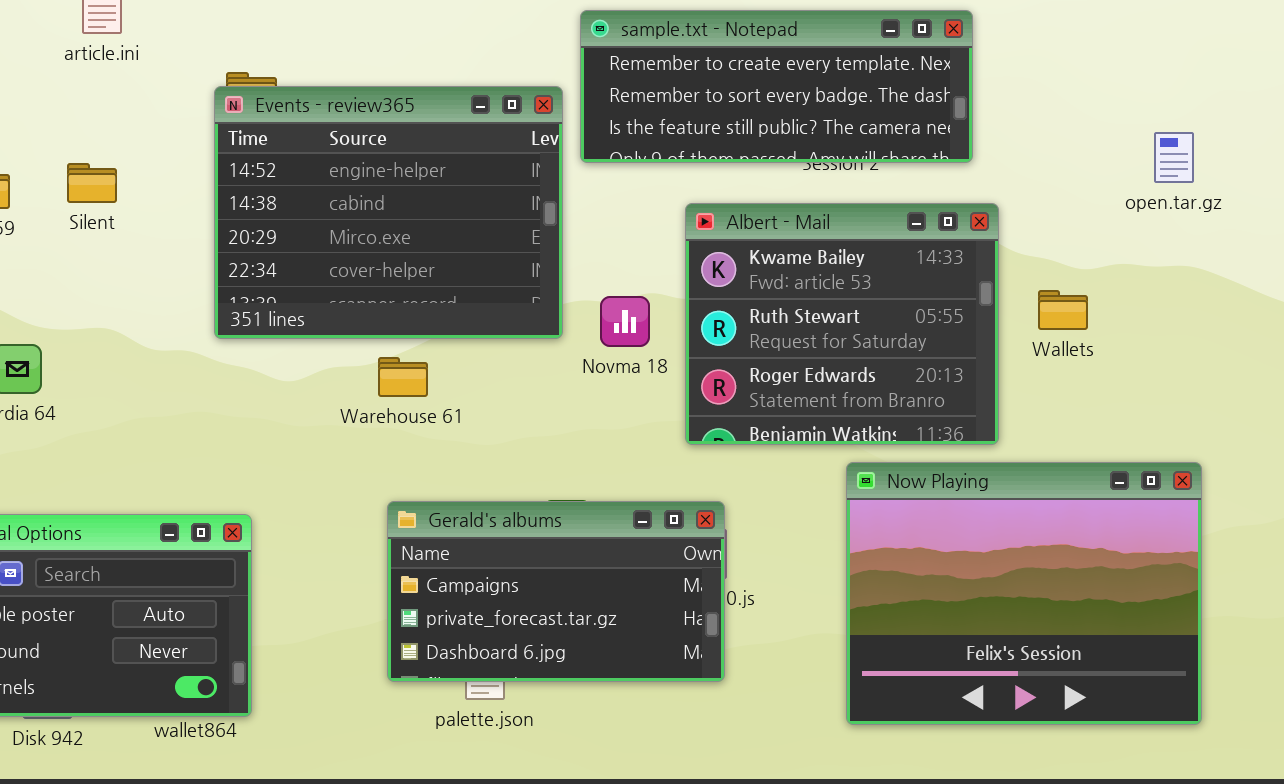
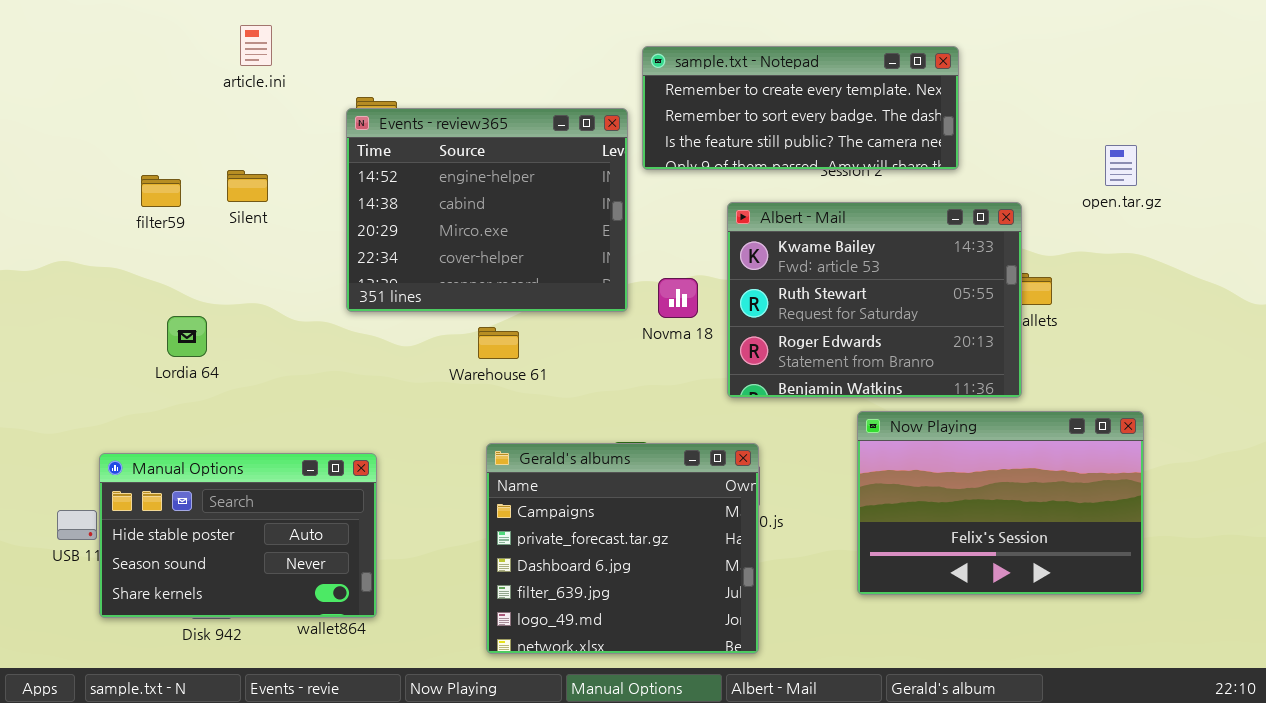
Albert - Mail: [685,203,999,445] -> [727,202,1022,398], resized
Now Playing: [846,462,1202,725] -> [857,411,1144,595], resized
Gerald's albums: [387,501,725,682] -> [486,443,759,654], resized

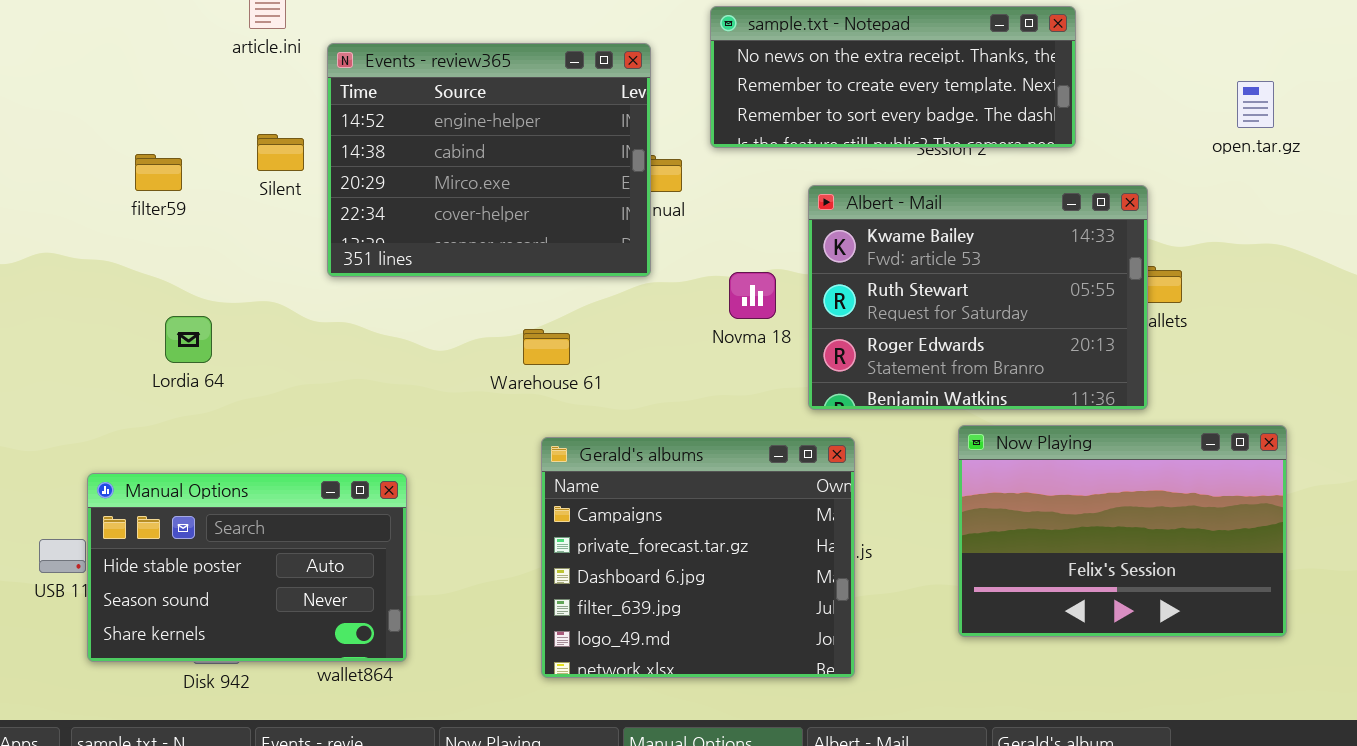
sample.txt - Notepad: [642,46,959,170] -> [710,6,1076,148], scrolled up 1 row
Events - review365: [346,108,628,312] -> [327,43,651,277], moved
open.tar.gz: [1105,145,1137,186] -> [1237,81,1274,128], moved
Silent: [227,170,268,202] -> [257,134,304,171], moved
Gerald's albums: [486,443,759,654] -> [541,437,855,678], moved

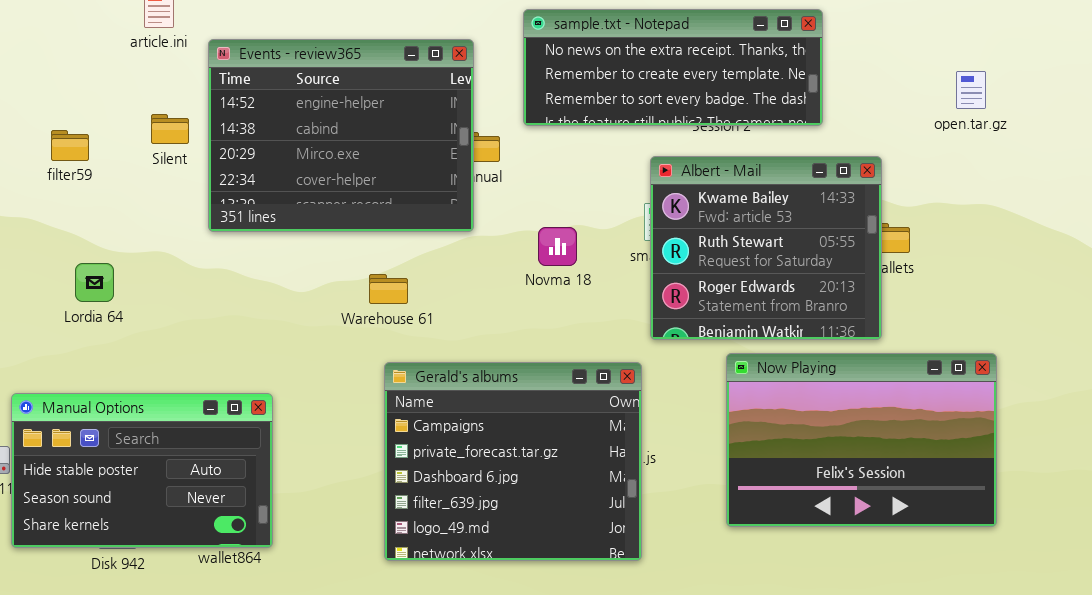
Albert - Mail: [808,185,1148,410] -> [650,156,882,340], resized

